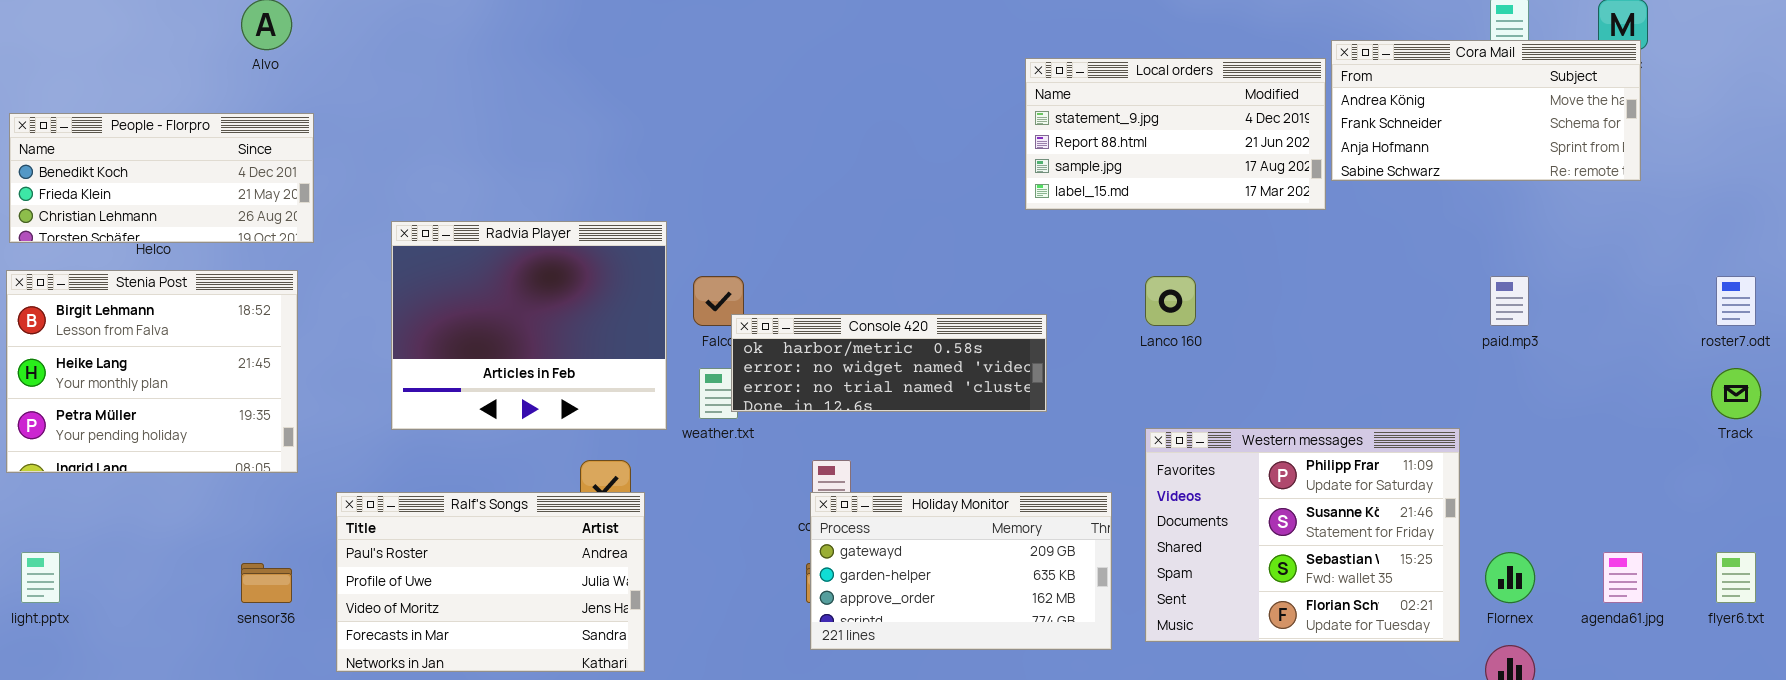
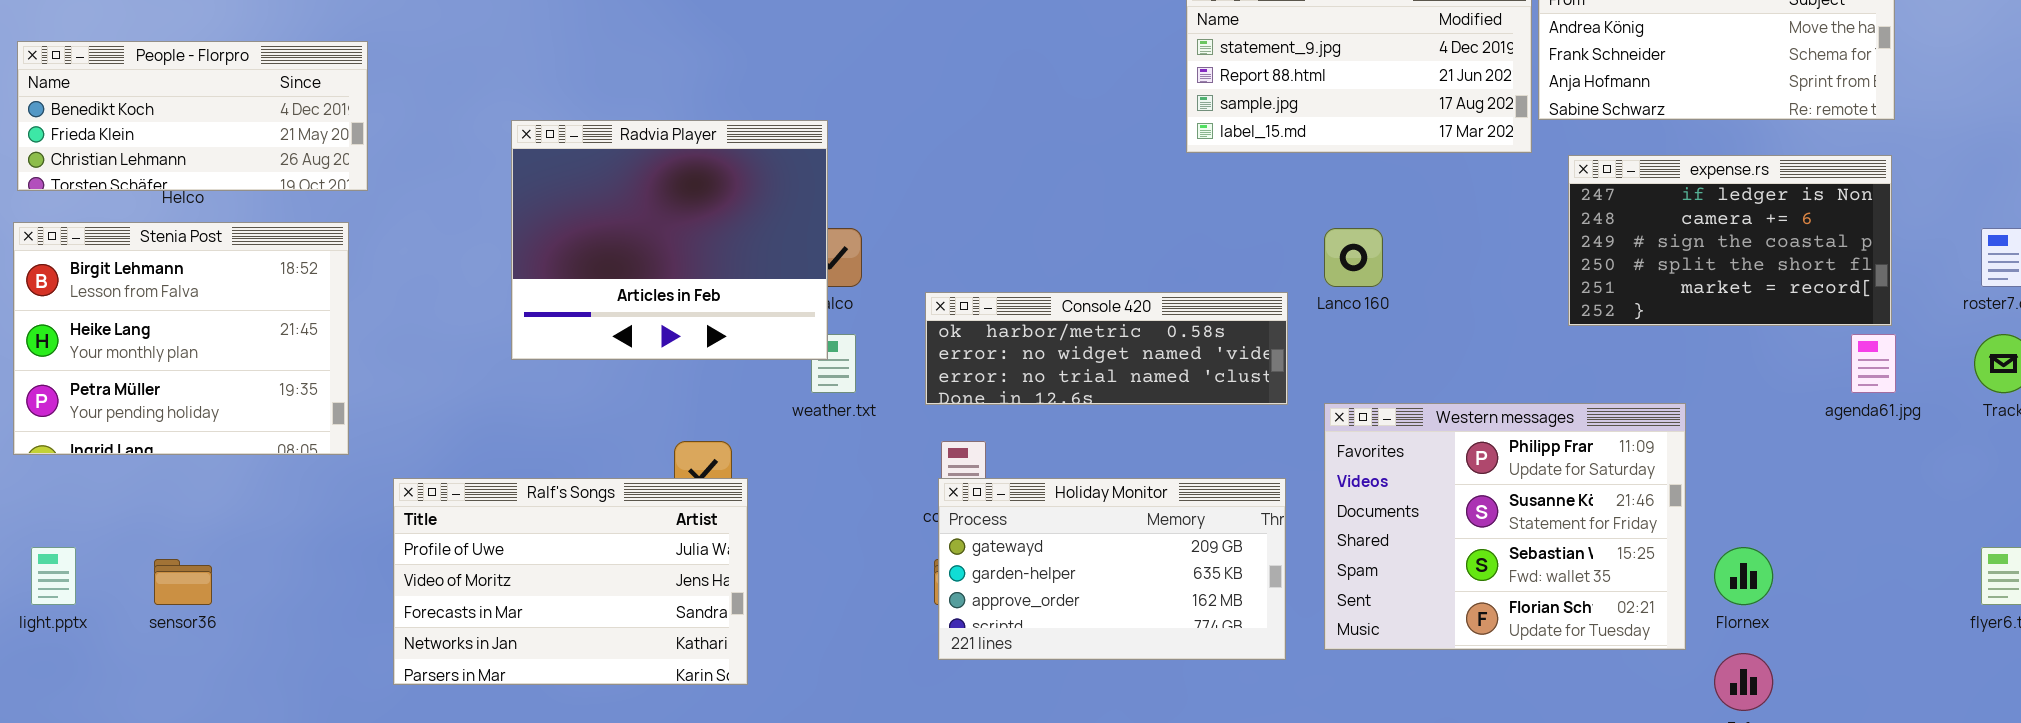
expense.rs: none -> [1568,155,1892,326], opened
Radvia Player: [391,221,667,430] -> [511,120,828,360], moved
Console 420: [731,314,1047,412] -> [925,292,1288,405], moved
Ralf's Songs: [336,492,645,672] -> [393,478,748,685], scrolled down 1 row
agenda61.jpg: [1603,552,1643,603] -> [1851,334,1896,393], moved
sensor36: [241,563,292,603] -> [154,559,212,605], moved

